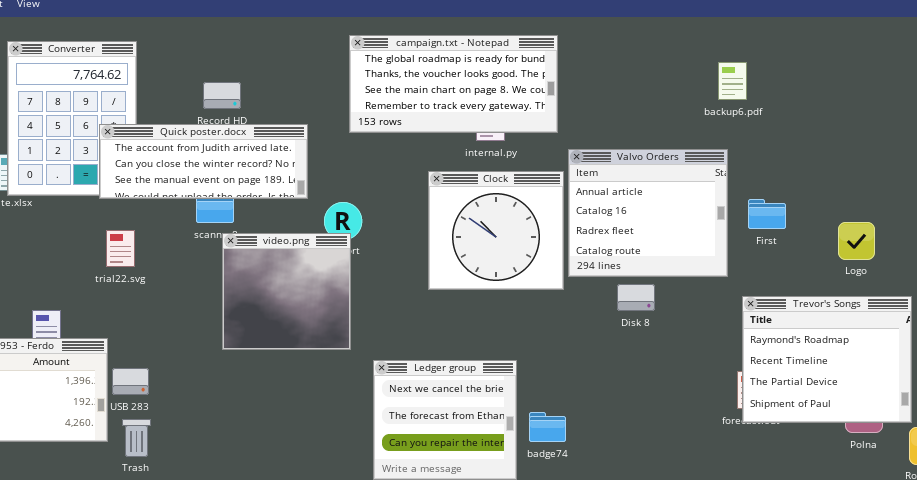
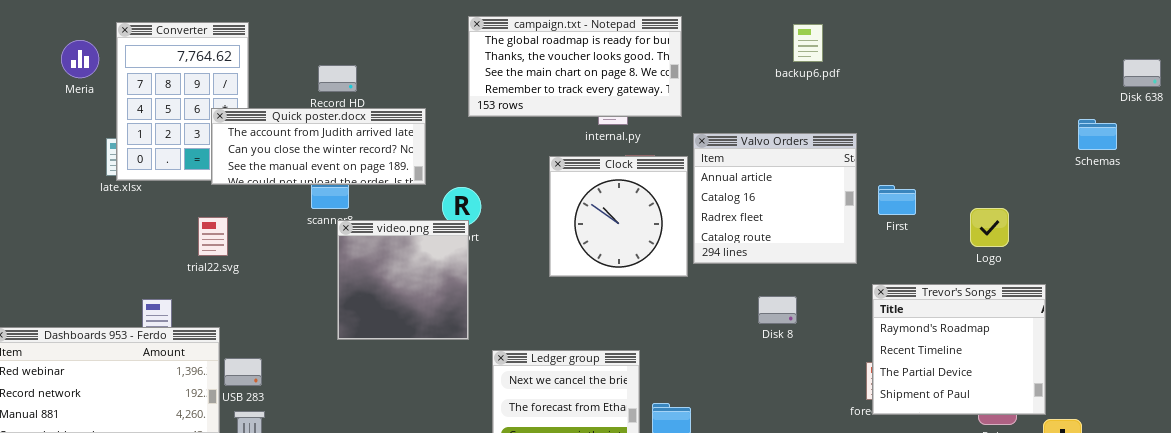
backup6.pdf: [718,62,747,100] -> [793,24,823,62], moved
trial22.svg: [106,230,135,267] -> [198,217,228,256], moved
Disk 8: [617,284,655,311] -> [758,296,797,324], moved

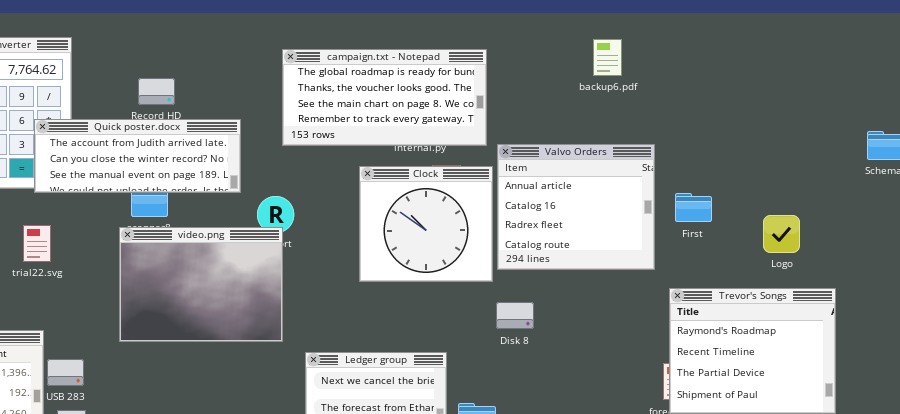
campaign.txt - Notepad: [468,16,682,117] -> [282,49,487,146], moved
video.png: [337,220,469,340] -> [119,227,283,342], resized
Disk 8: [758,296,797,324] -> [496,302,534,329], moved

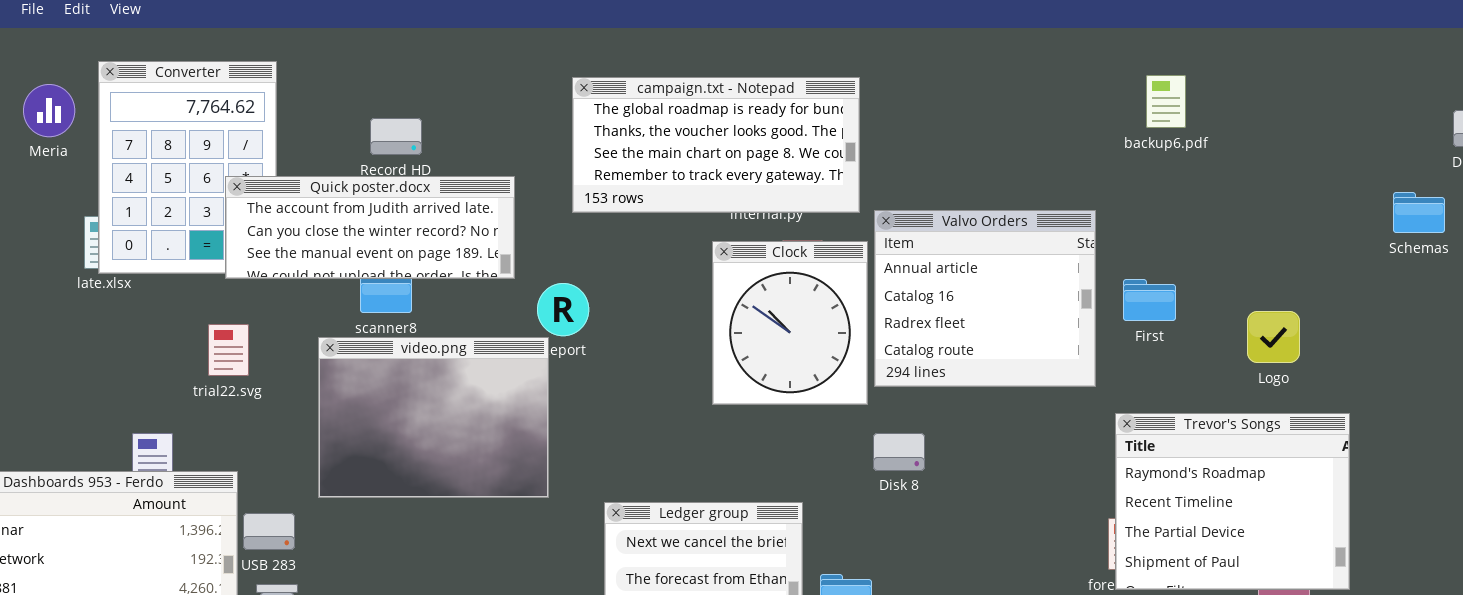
backup6.pdf: [593,39,622,76] -> [1146,75,1186,128], moved
Clock: [359,166,493,282] -> [712,241,868,405], resized
video.png: [119,227,283,342] -> [318,337,549,498], moved

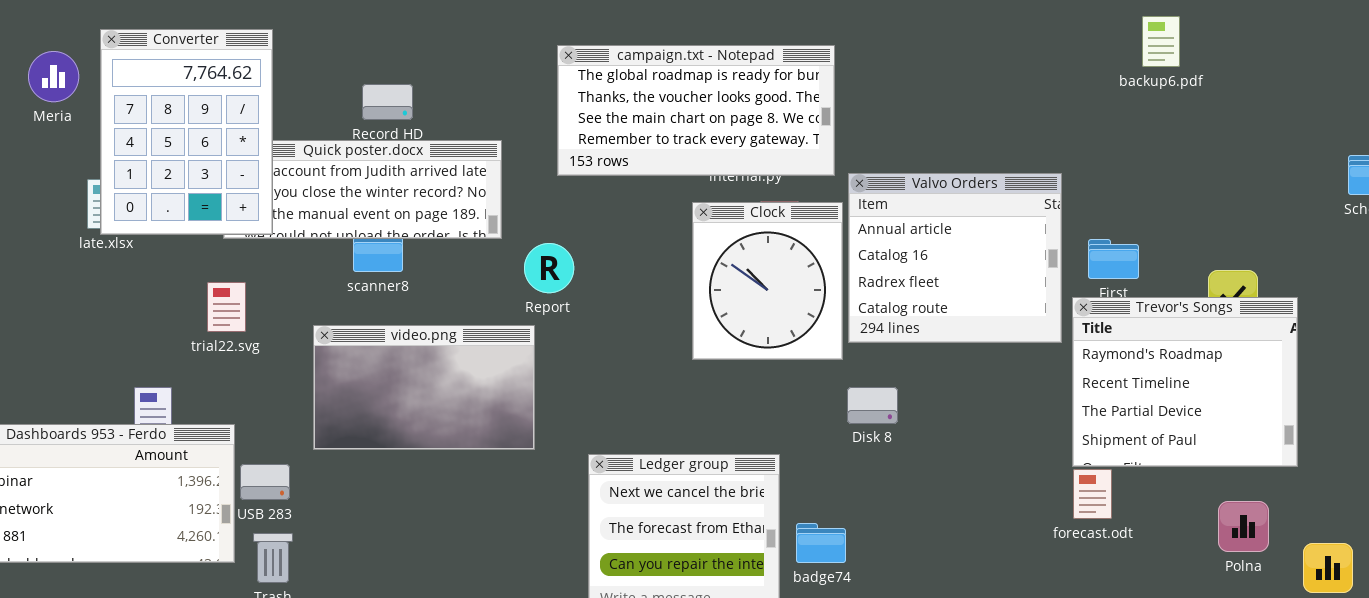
Converter: [98,61,277,274] -> [100,29,273,235], raised
backup6.pdf: [1146,75,1186,128] -> [1142,16,1180,67], moved
video.png: [318,337,549,498] -> [313,325,535,450], resized
Trevor's Songs: [1115,413,1350,590] -> [1072,297,1298,467], moved

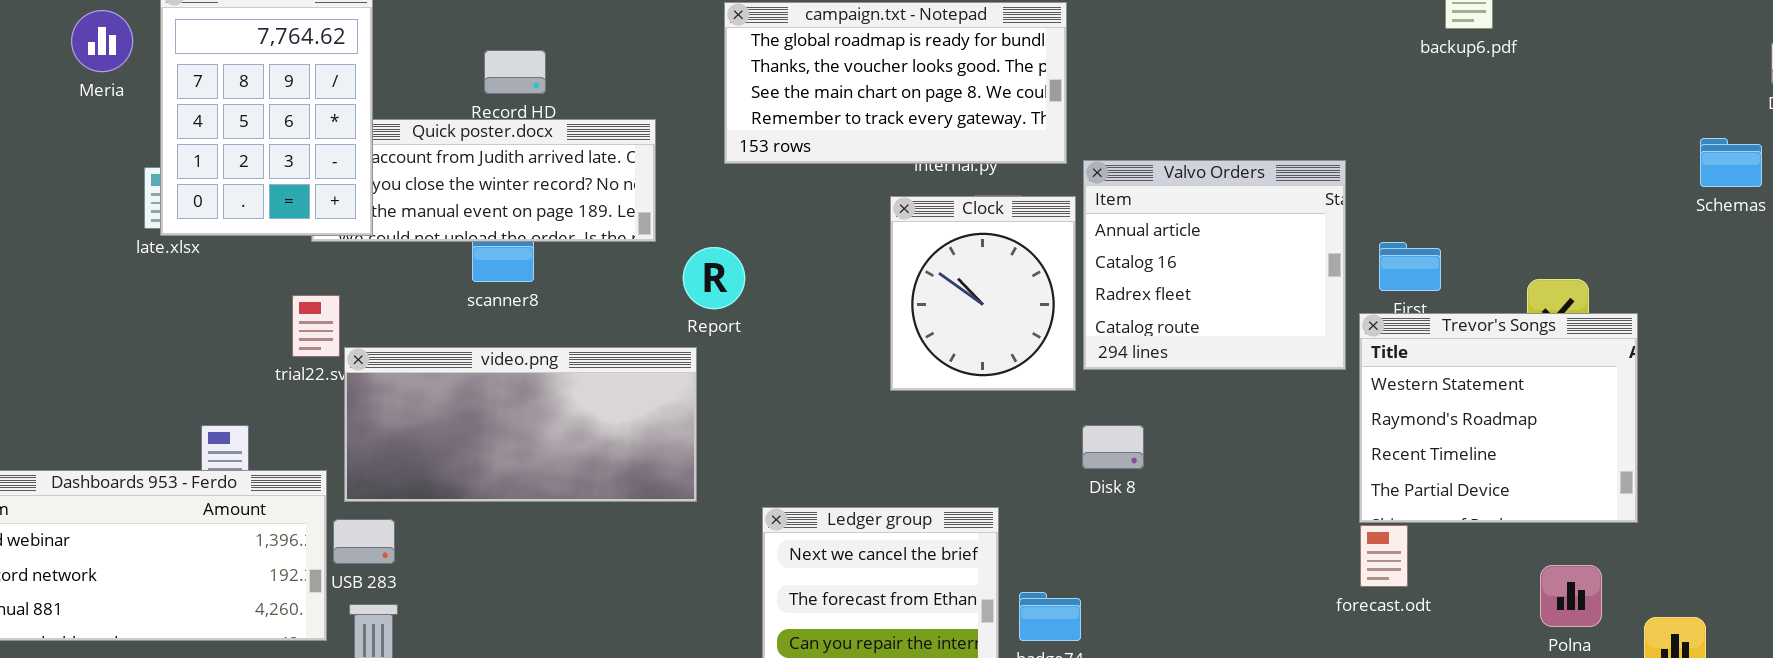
Trevor's Songs: [1072,297,1298,467] -> [1359,313,1638,523], scrolled up 1 row
video.png: [313,325,535,450] -> [344,347,697,502], resized

